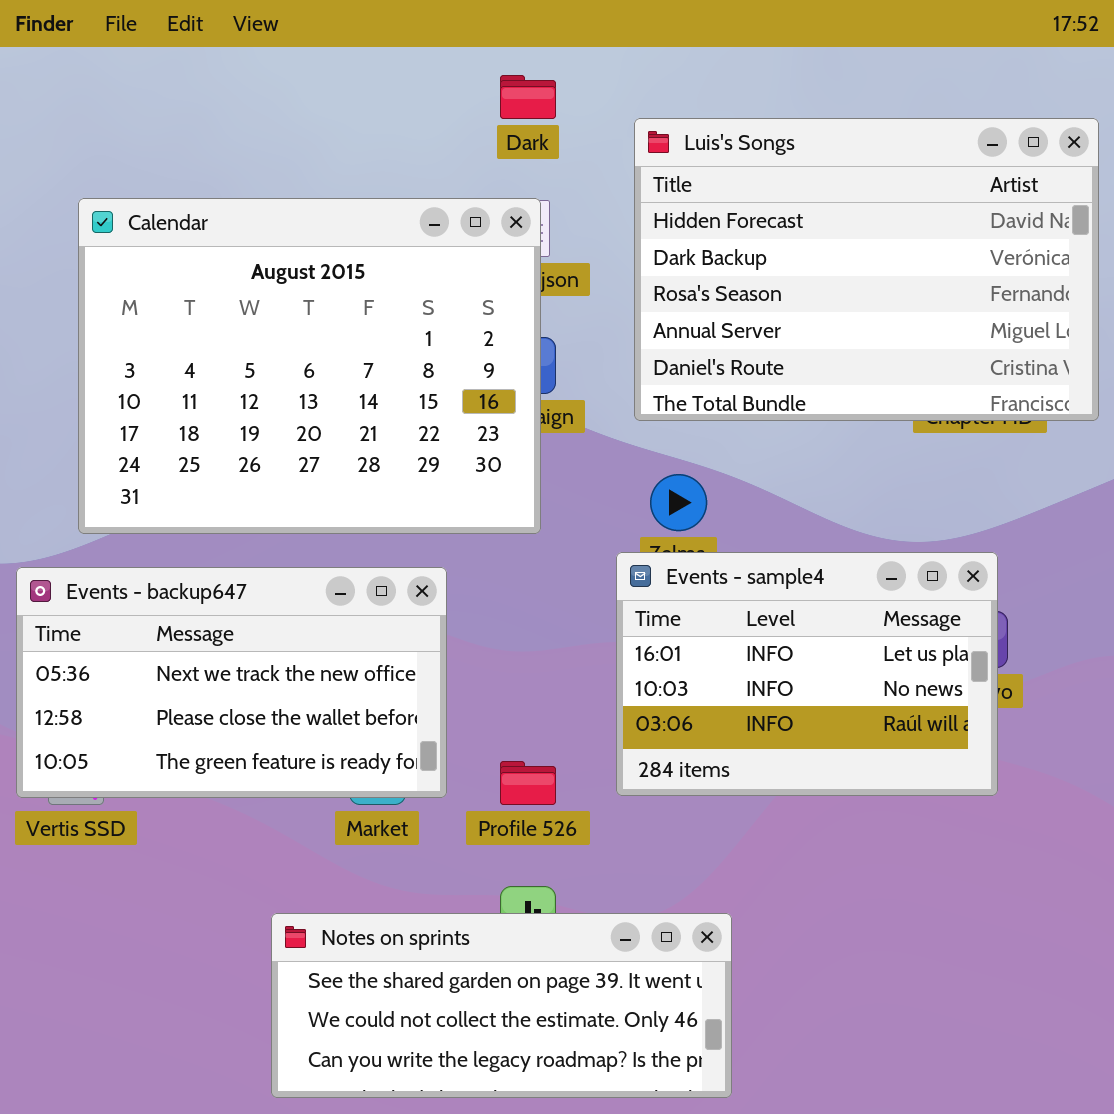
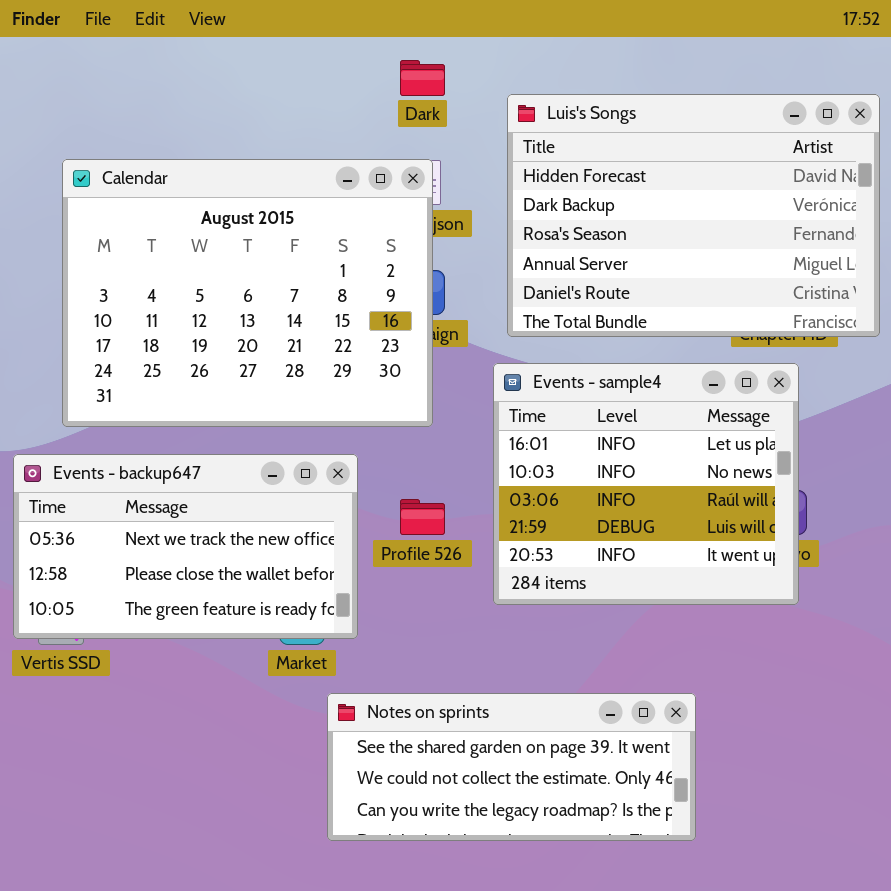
Events - sample4: [616,552,998,796] -> [493,363,799,605], moved, resized
Profile 526: [500,761,556,805] -> [400,499,445,535], moved
Notes on sprints: [271,913,732,1098] -> [327,693,696,841], moved

